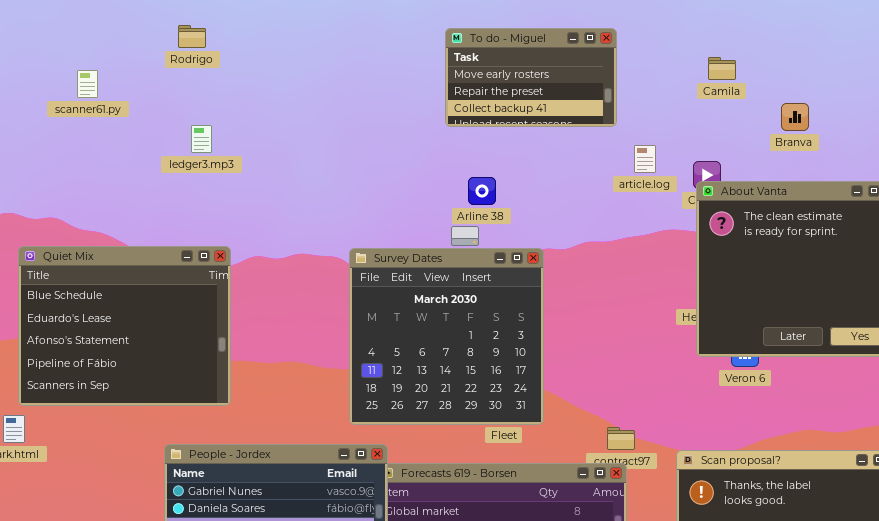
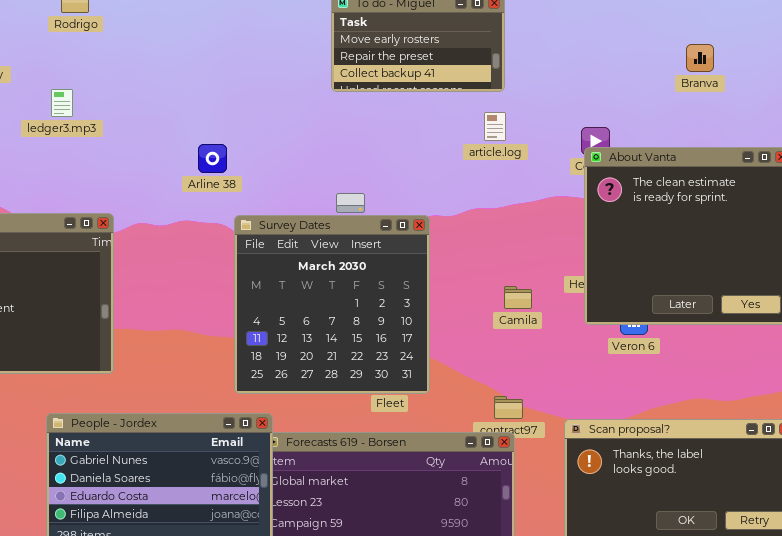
Camila: [708,57,736,80] -> [504,286,532,309], moved
Branva: [781,103,809,131] -> [686,44,714,72], moved
ledger3.mp3: [191,125,212,153] -> [51,89,73,117], moved
article.log: [634,145,656,173] -> [484,112,506,141], moved
Arline 38: [468,177,496,205] -> [198,144,227,173], moved

